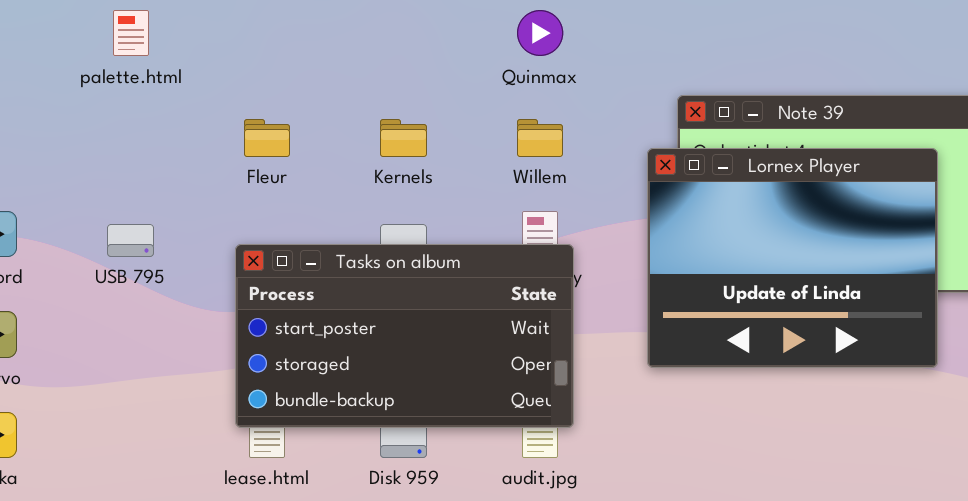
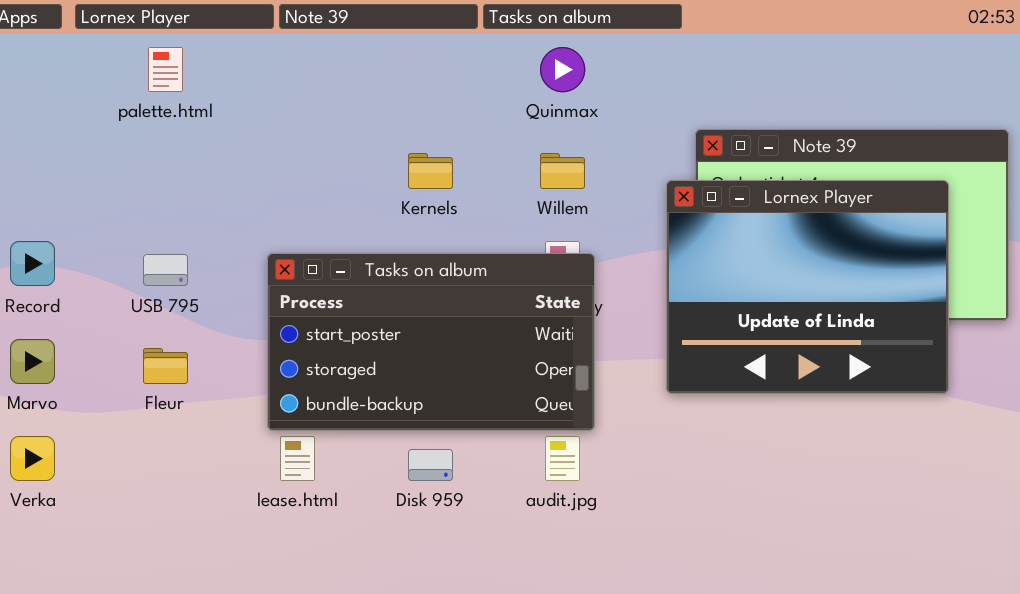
Fleur: [244,119,290,157] -> [143,348,188,384], moved
Tasks on album: [235,244,574,428] -> [267,253,595,431], moved

